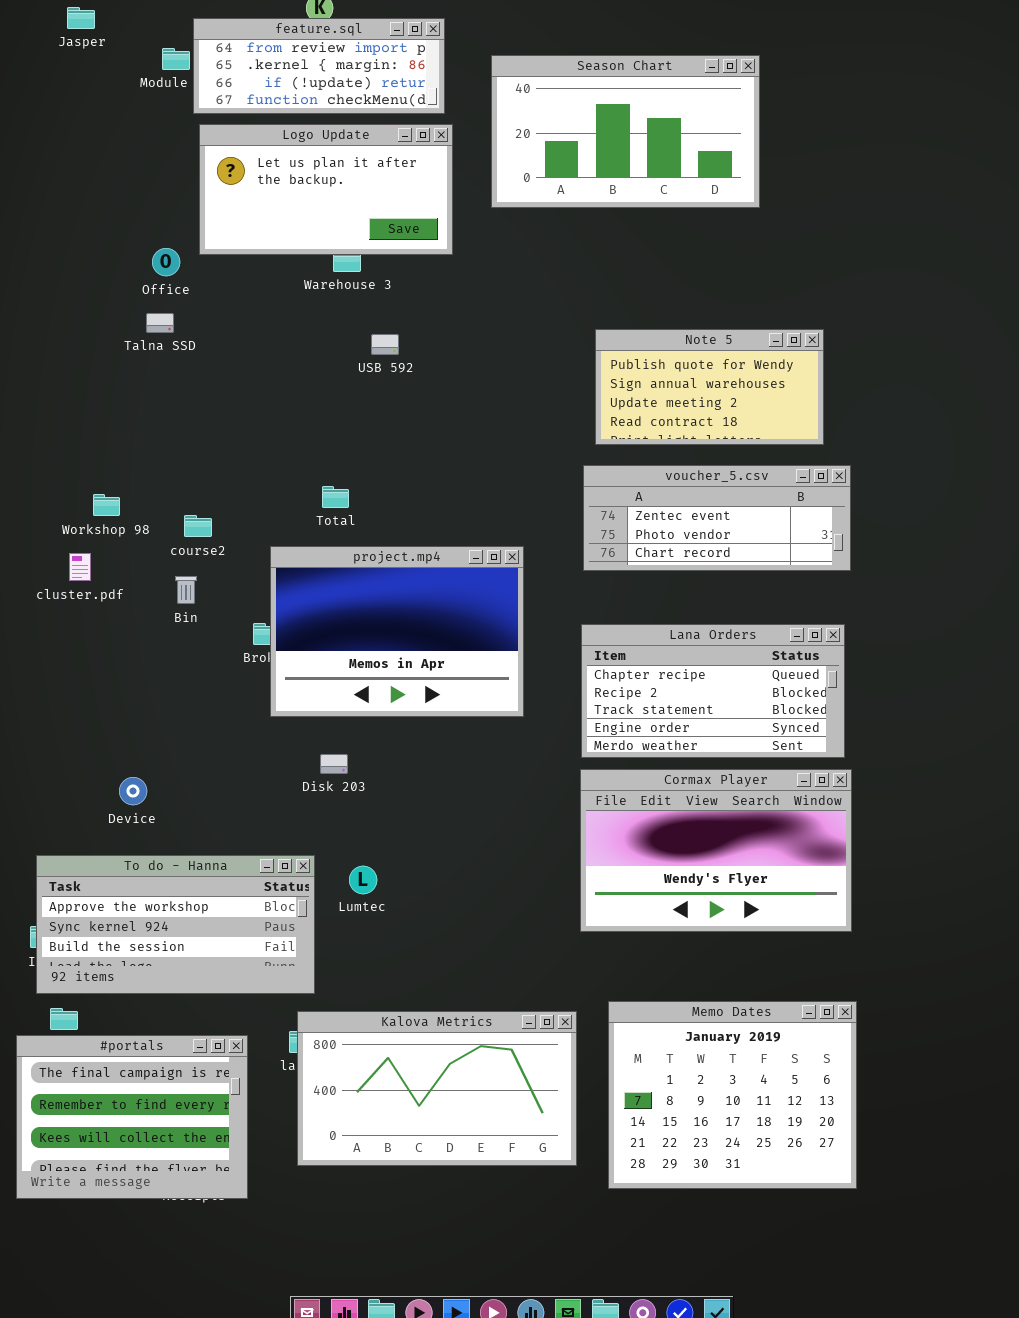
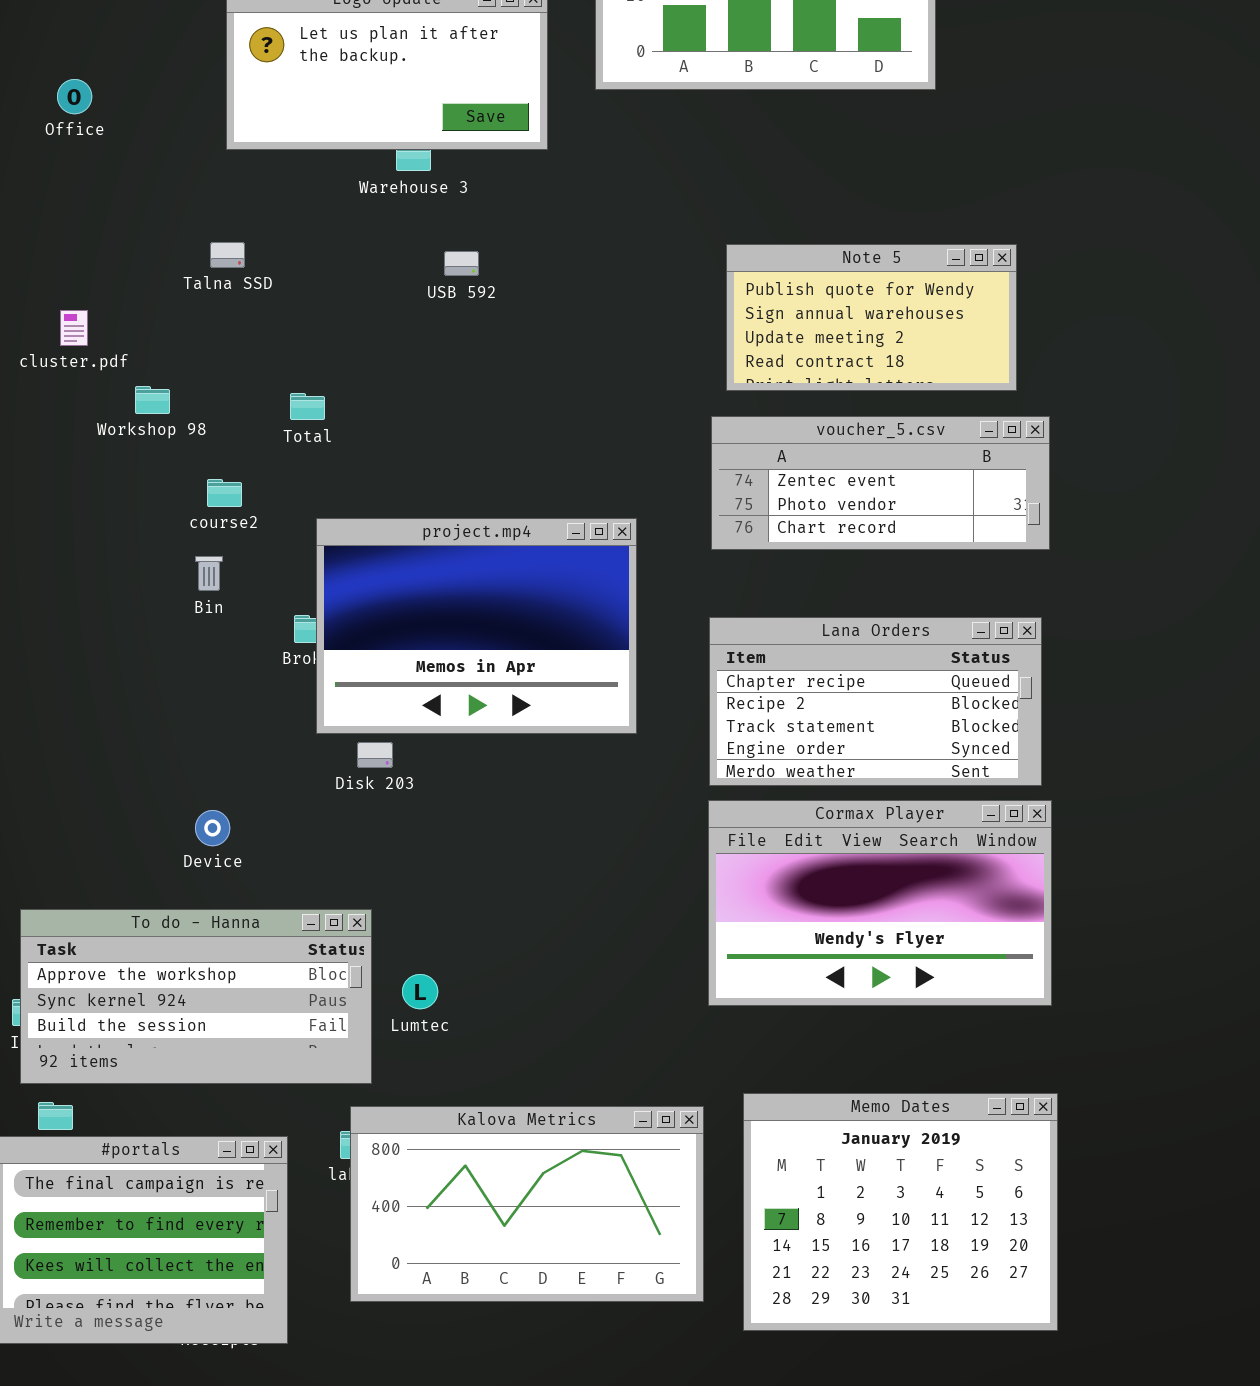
Office: [152,248,180,276] -> [57,79,92,114], moved
Talna SSD: [146,313,174,333] -> [210,242,245,268], moved
Total: [322,486,349,508] -> [290,393,325,420], moved
Workshop 98: [93,494,120,516] -> [135,386,170,414], moved
cluster.pdf: [69,553,91,581] -> [60,310,88,346], moved
Disk 203: [320,754,348,774] -> [357,742,393,768], moved
Device: [119,777,147,805] -> [195,810,230,846], moved
Lumtec: [349,866,377,894] -> [402,974,438,1009], moved

